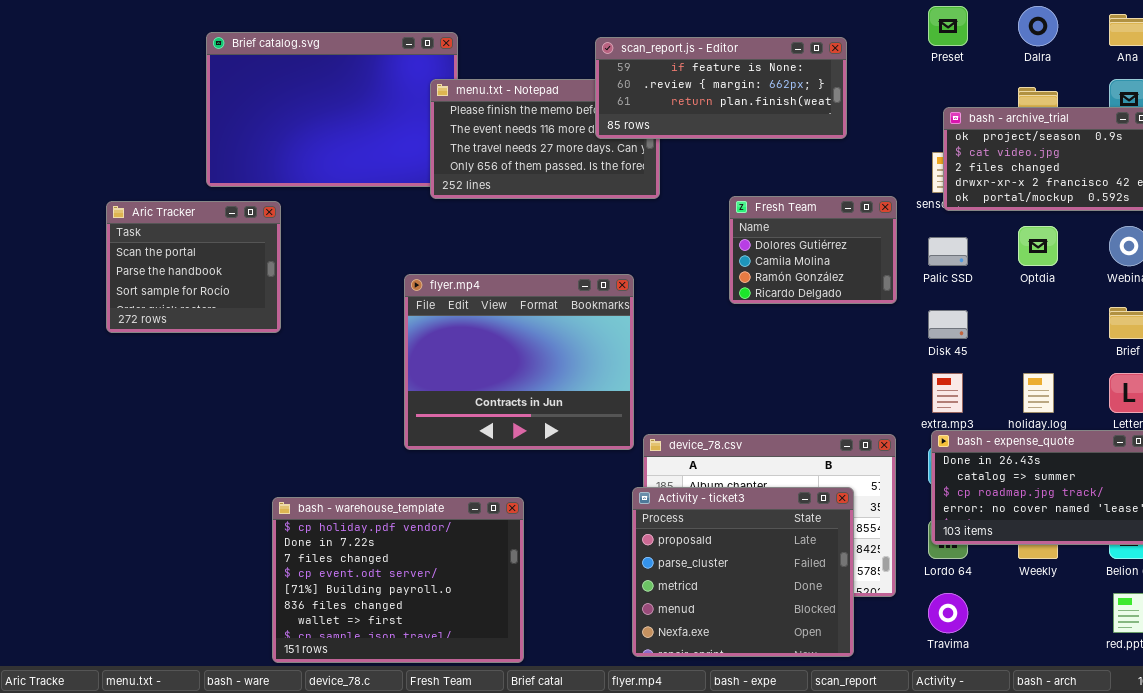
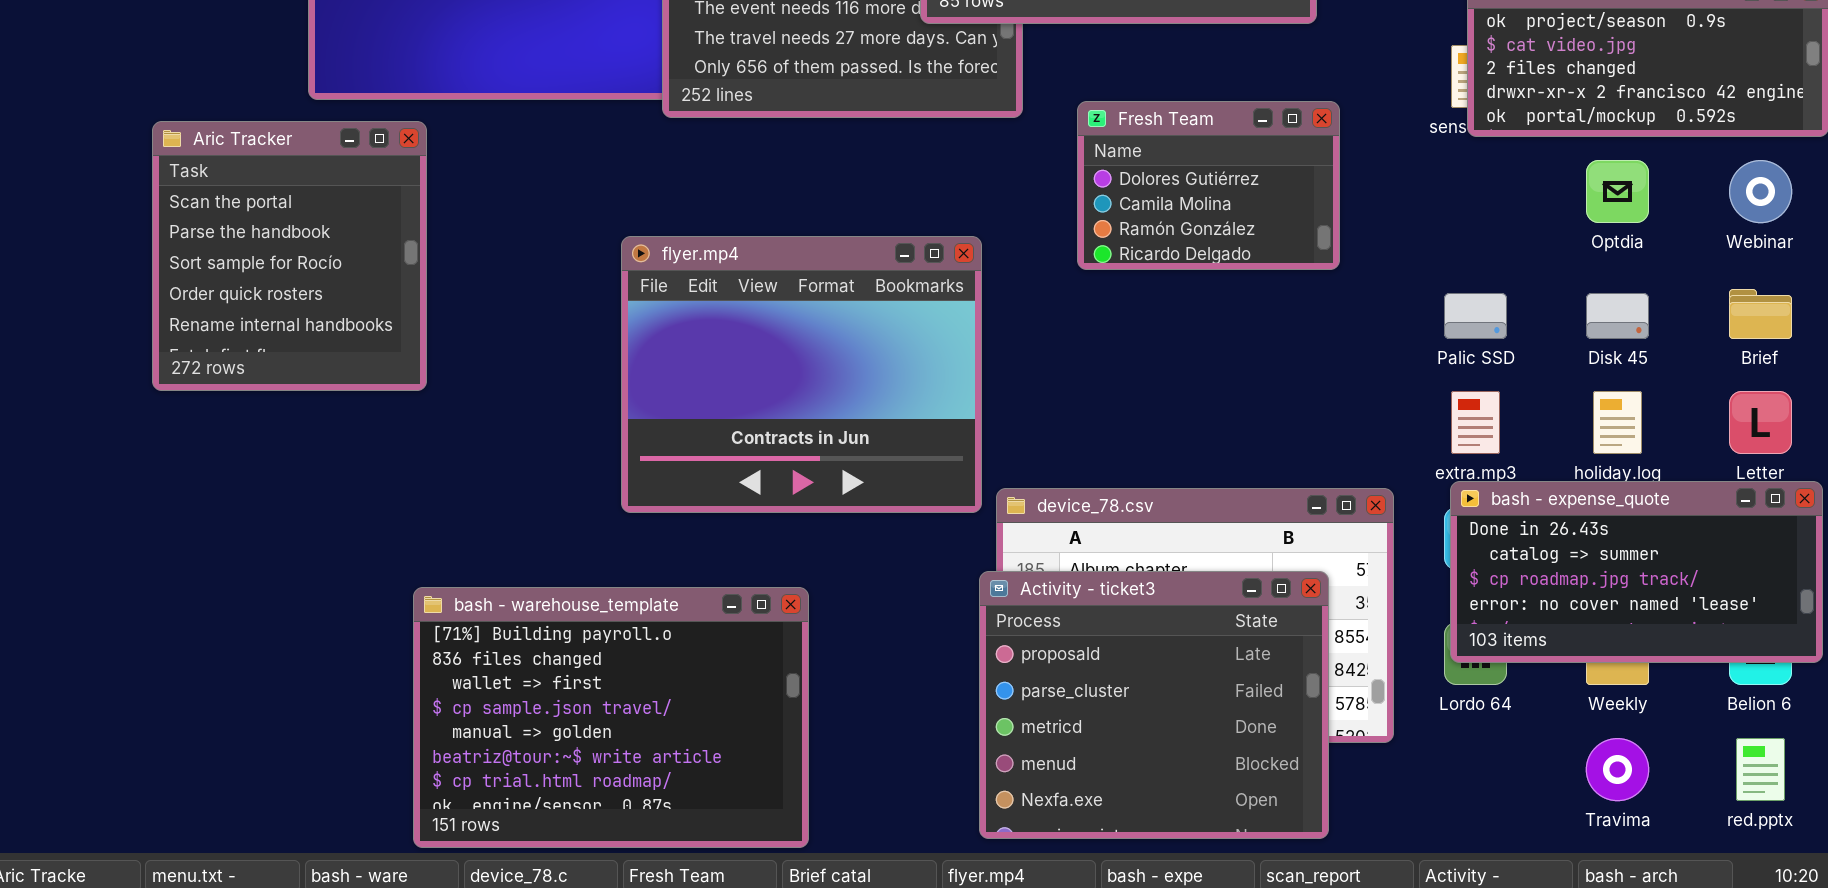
Fresh Team: [729,196,897,304] -> [1077,101,1340,270], moved
Aric Tracker: [106,201,281,333] -> [152,121,427,391], resized
Palic SSD: [928,237,968,266] -> [1444,293,1507,339], moved
Disk 45: [928,310,968,339] -> [1586,293,1649,339], moved
bash - warehouse_template: [272,497,524,663] -> [413,587,809,848], scrolled down 4 rows
Travima: [928,593,968,633] -> [1586,738,1649,801], moved

